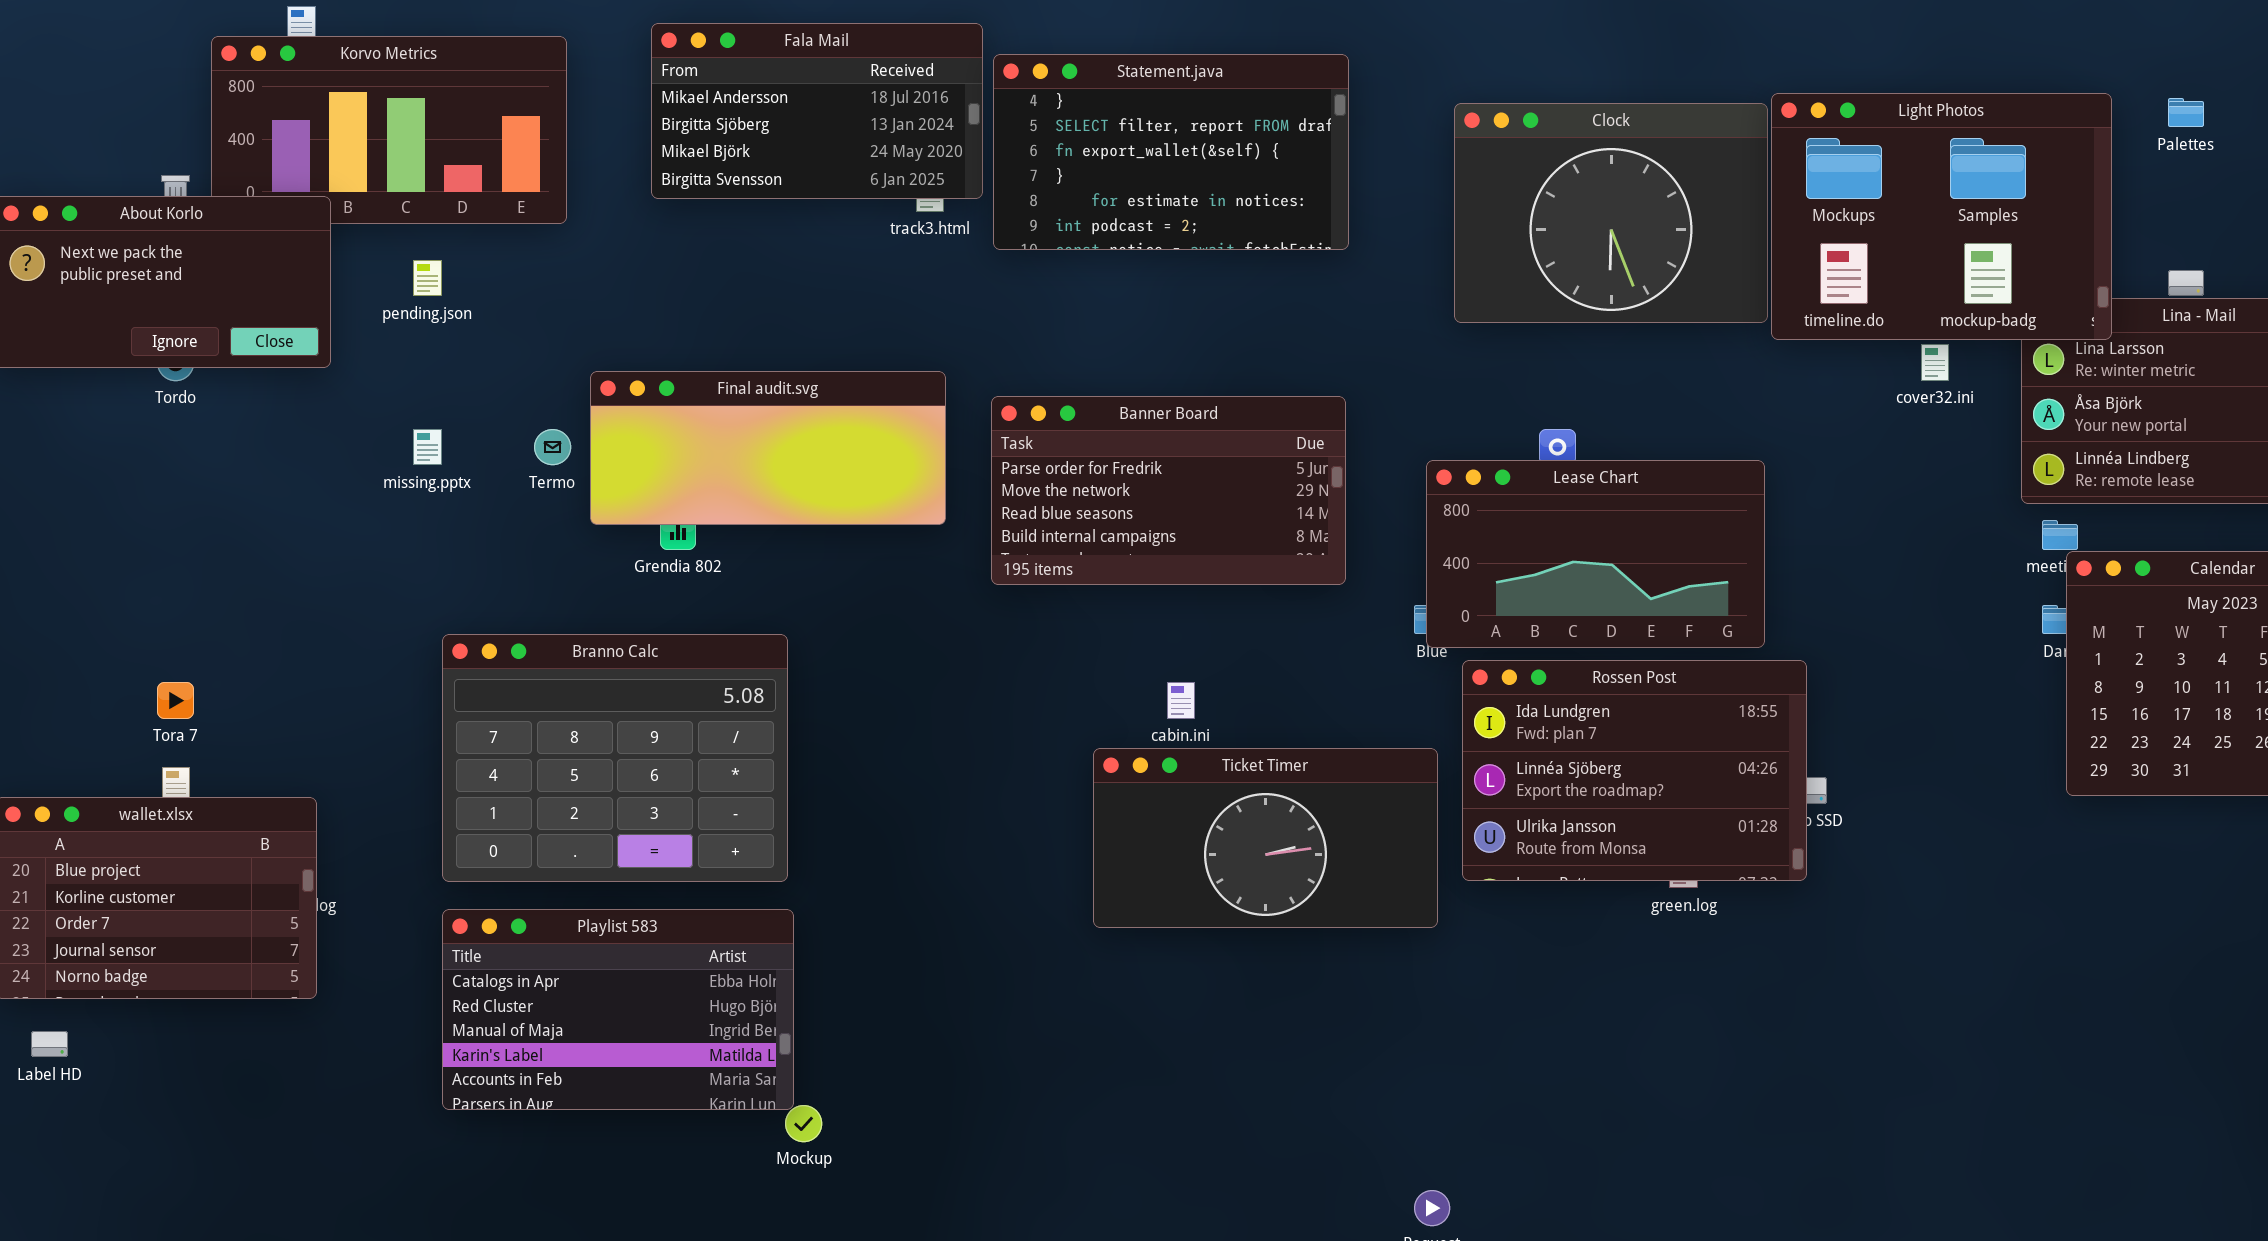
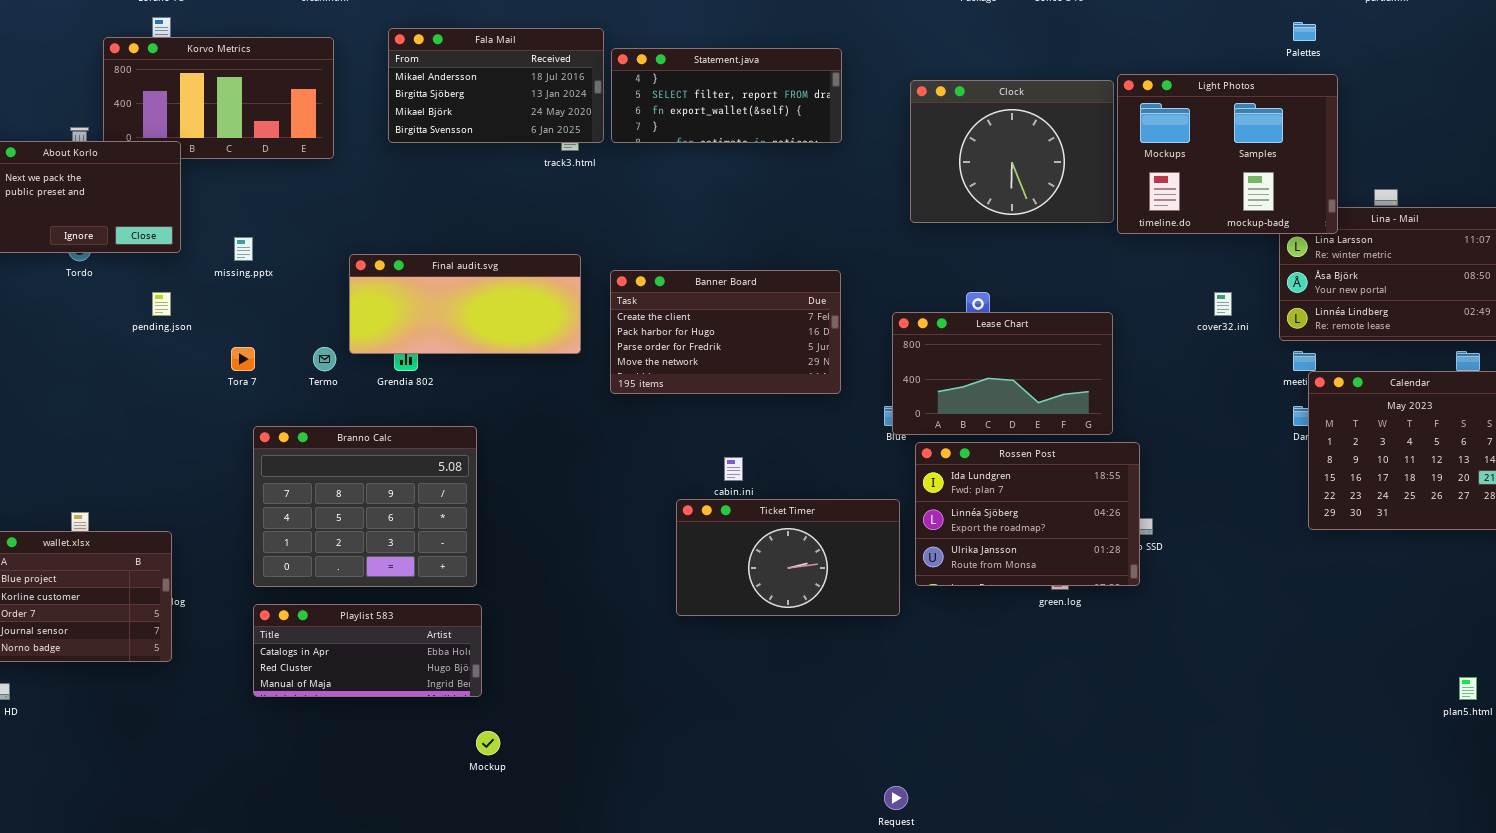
Statement.java: [993,54,1349,250] -> [611,48,842,143], resized
Palettes: [2168,98,2204,127] -> [1293,22,1316,41], moved
pending.json: [413,260,442,296] -> [152,292,171,316], moved
cover32.ini: [1921,344,1949,381] -> [1214,292,1232,316], moved
Banner Board: [991,396,1346,585] -> [610,270,841,394], scrolled up 2 rows
missing.pptx: [413,429,442,465] -> [234,237,253,261], moved
Termo: [534,429,571,465] -> [313,347,336,371], moved
Tora 7: [157,682,194,719] -> [231,347,255,371], moved
Playlist 583: [442,909,794,1110] -> [253,604,482,697], resized

